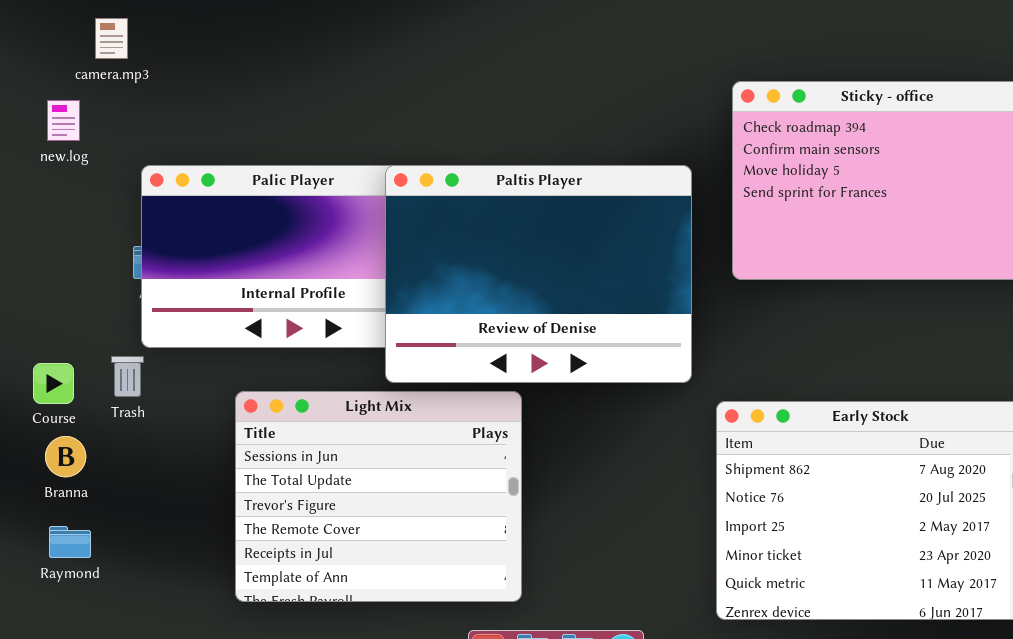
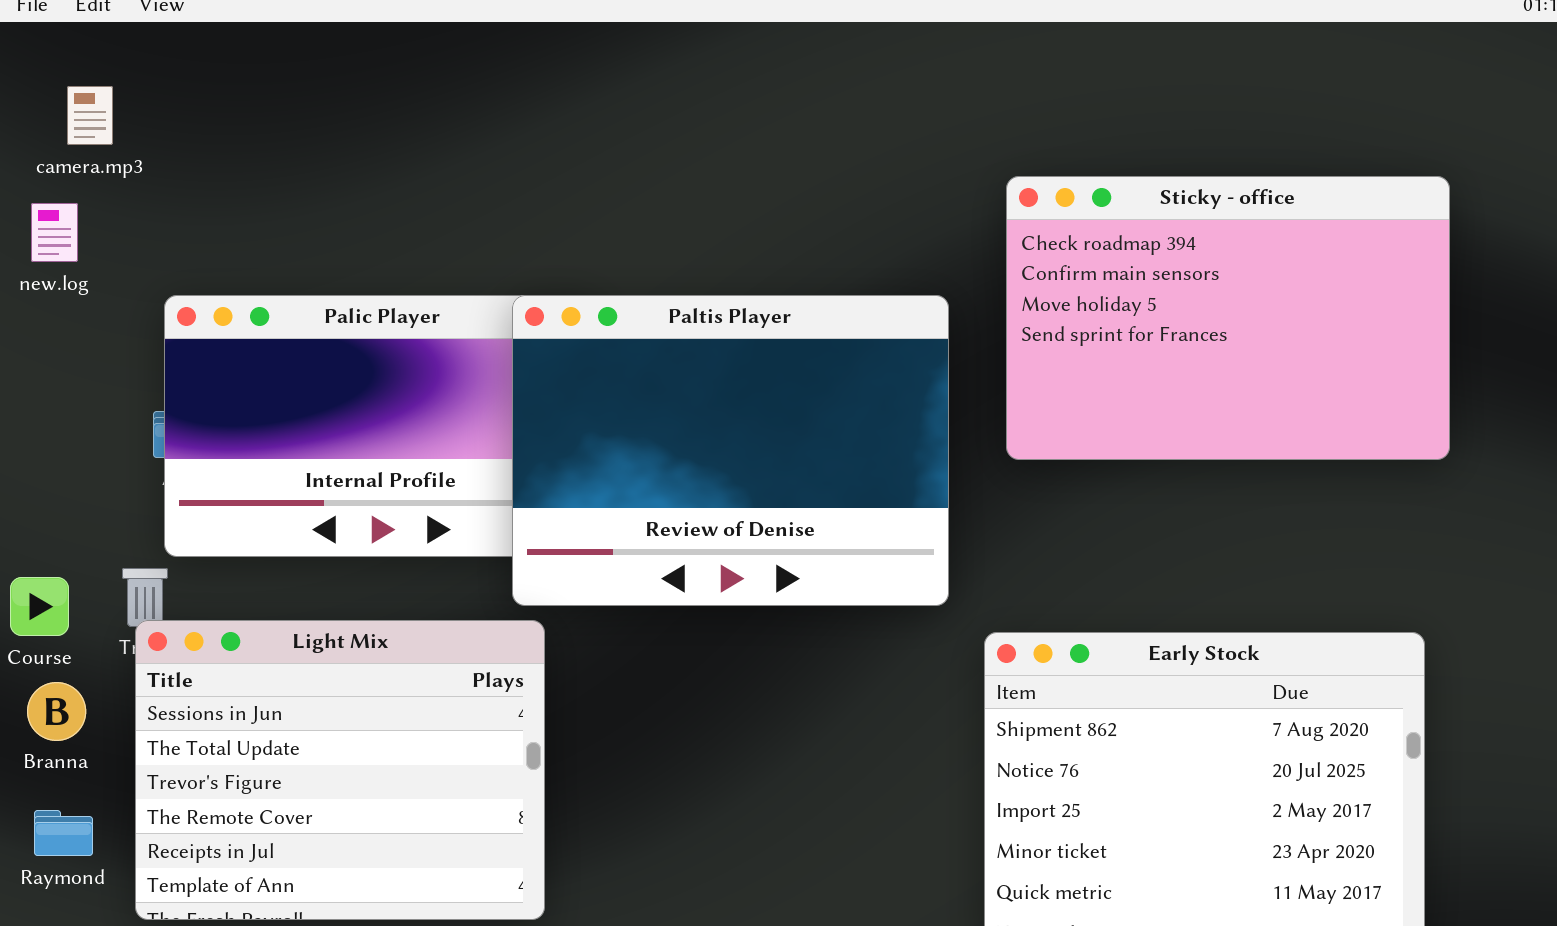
camera.mp3: [95,18,128,59] -> [67,86,113,145], moved
Light Mix: [235,391,522,602] -> [135,620,545,920], moved

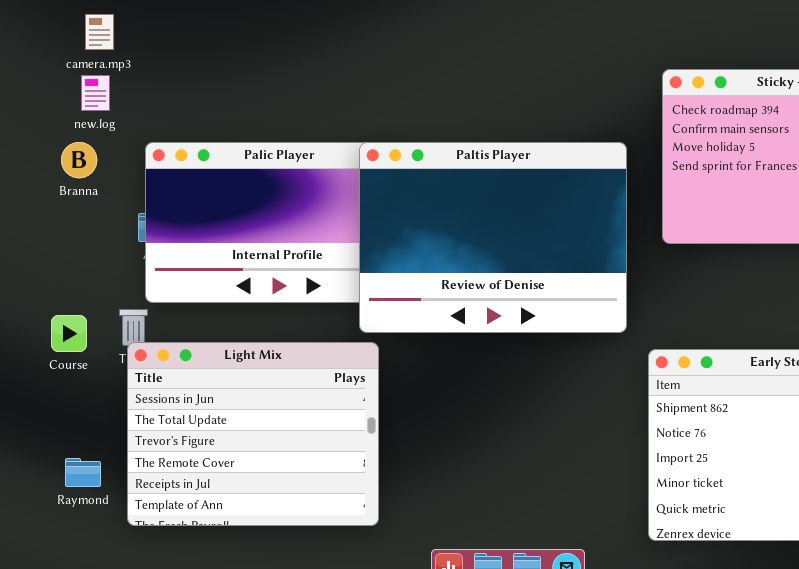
new.log: [31,203,78,262] -> [81,75,110,111], moved
Branna: [27,682,86,741] -> [61,142,97,178], moved

